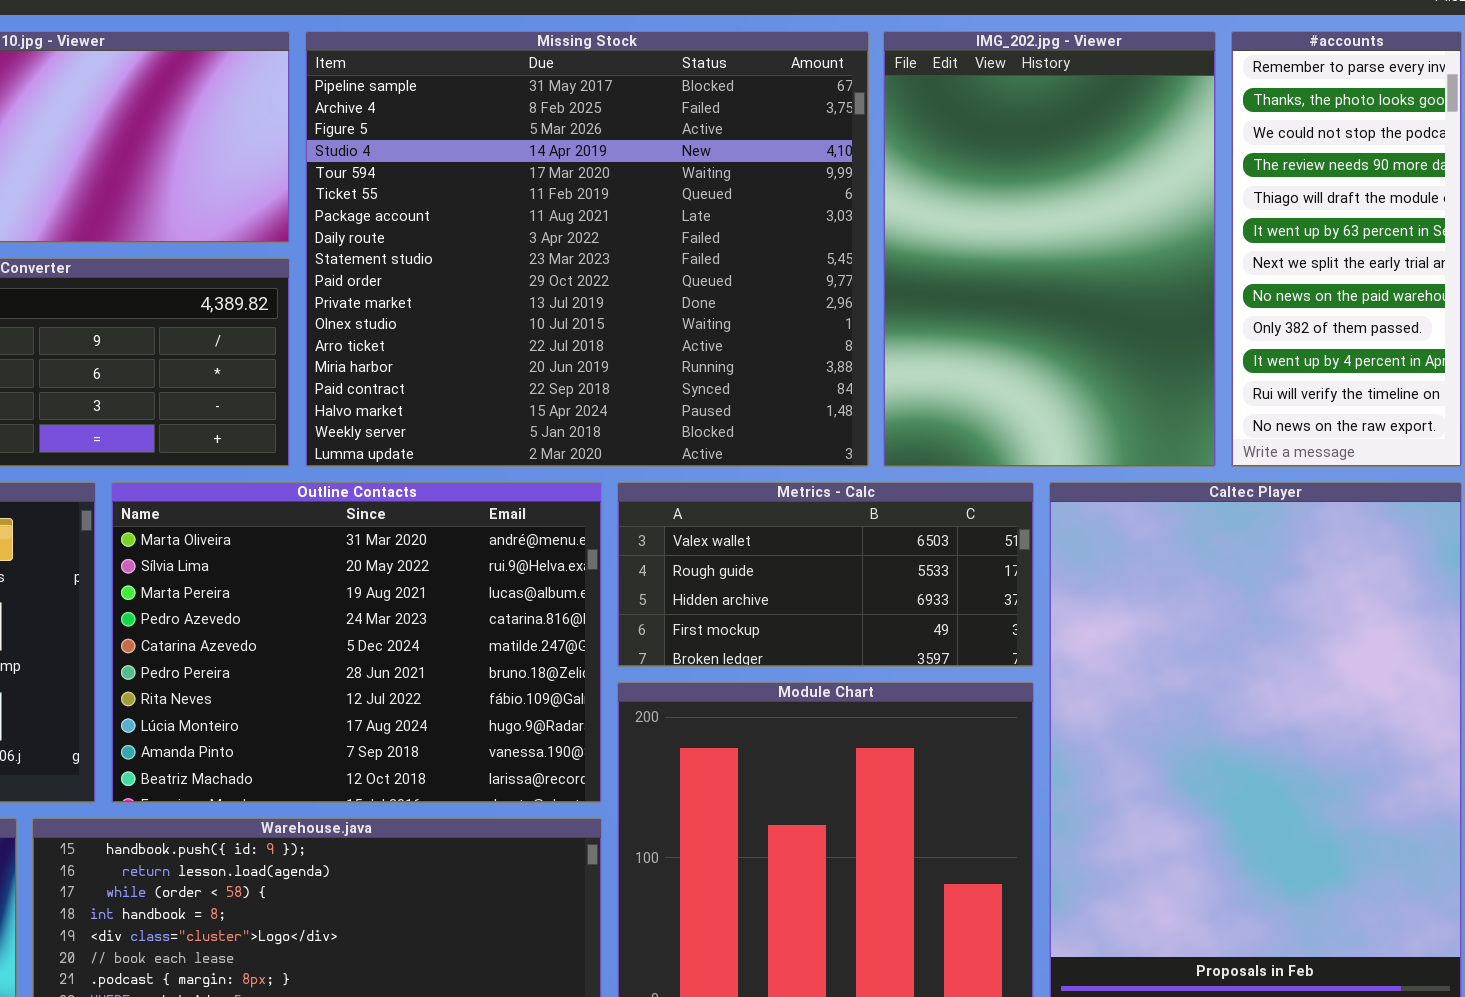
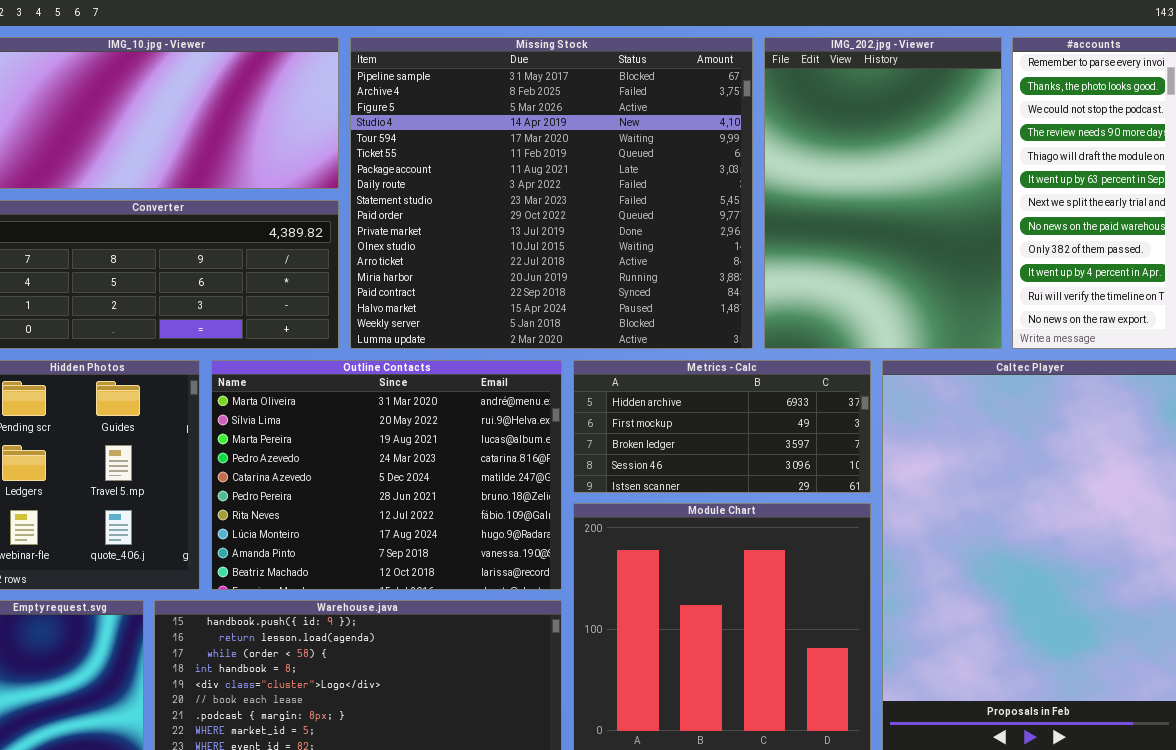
Metrics - Calc: [617,482,1034,667] -> [573,360,871,493], scrolled down 2 rows

